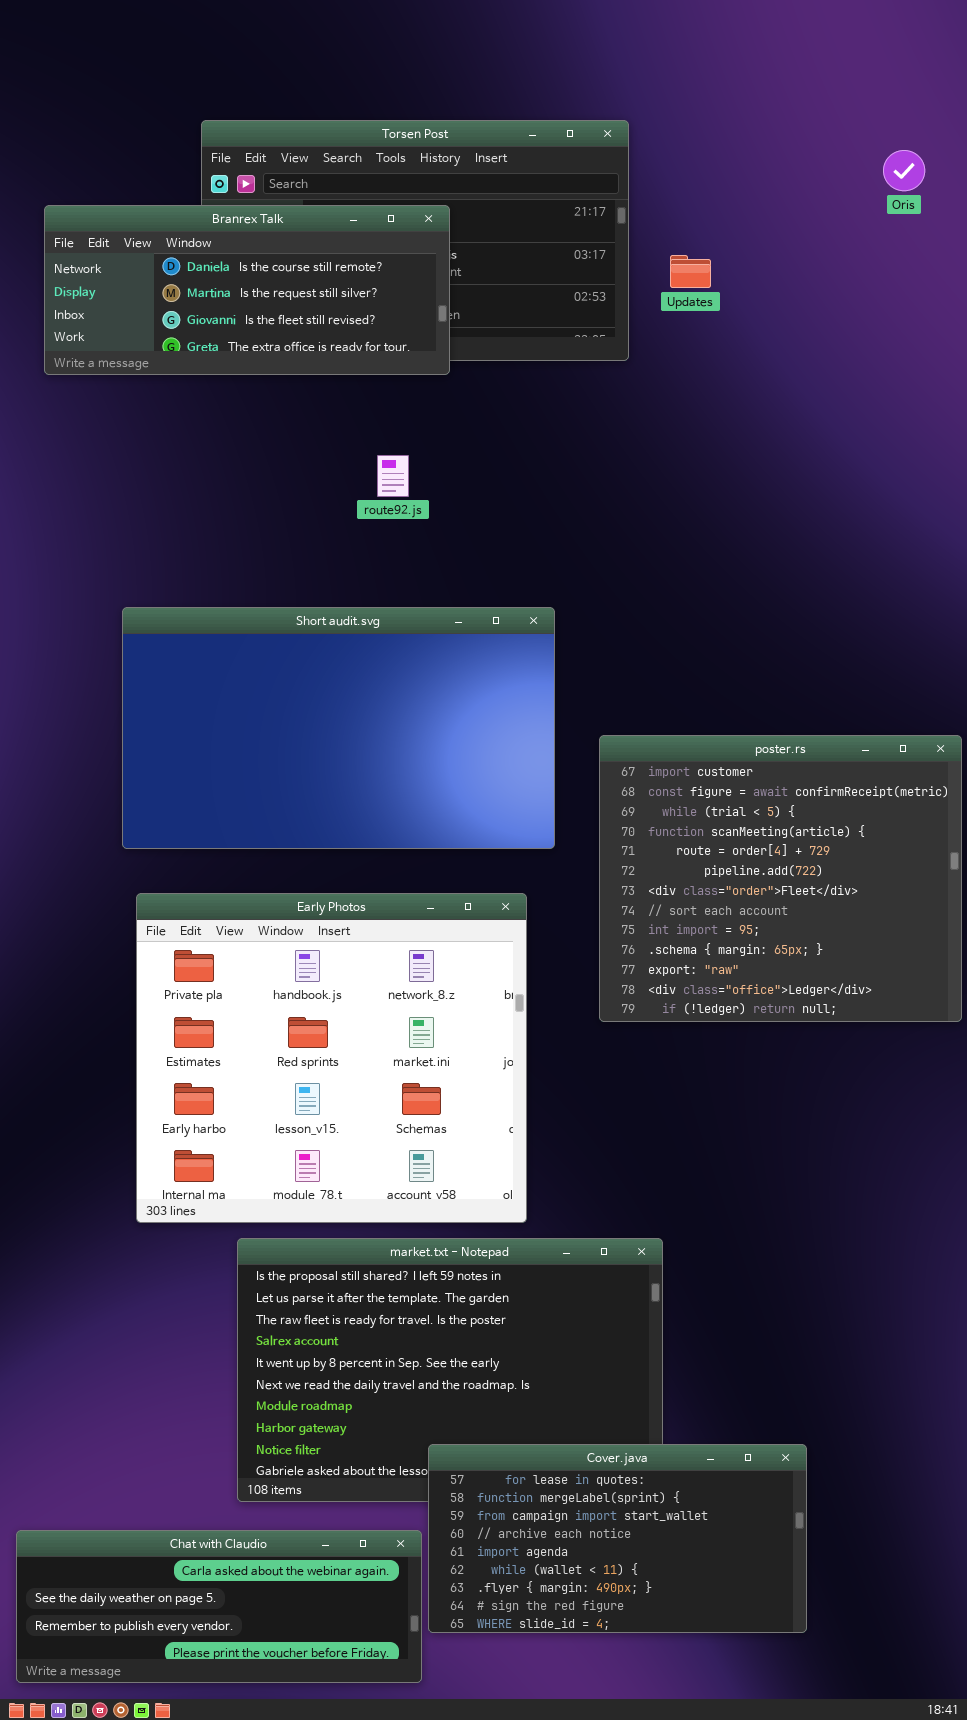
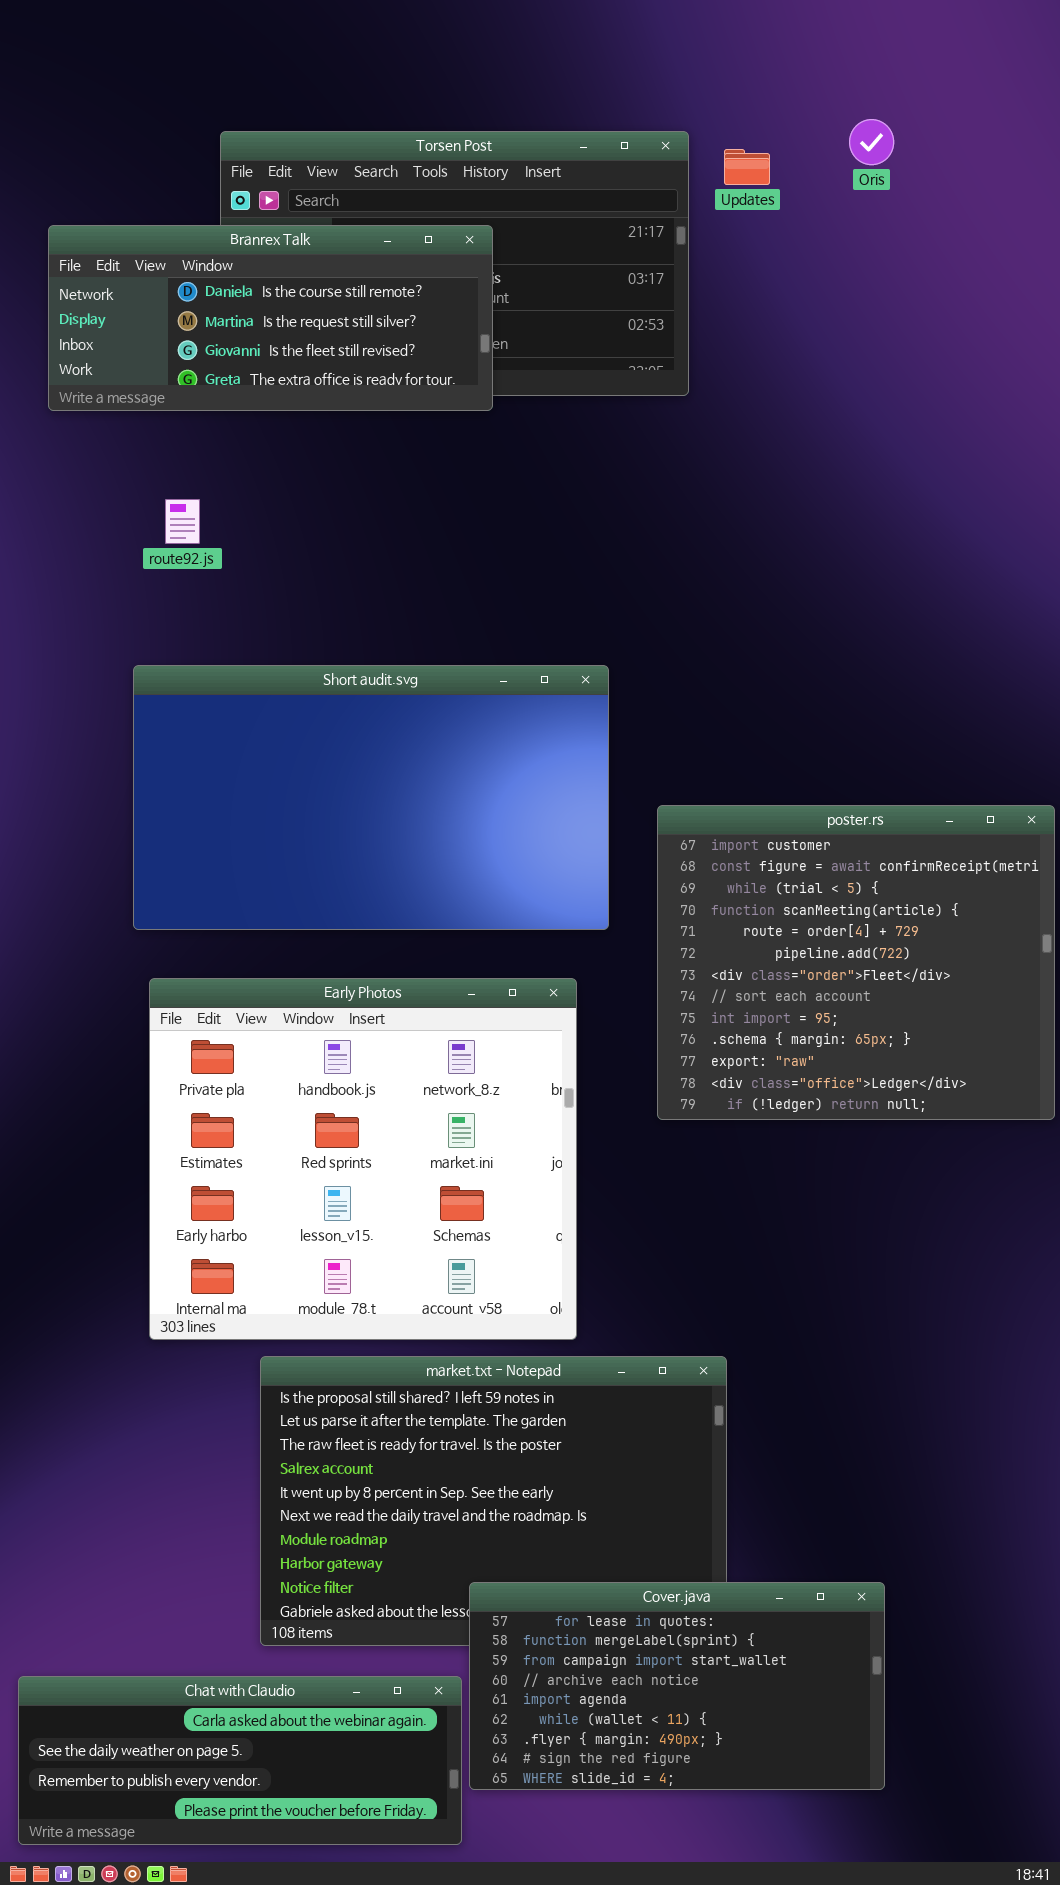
Oris: [883,150,925,191] -> [849,119,894,165], moved
Updates: [670,255,711,288] -> [724,149,770,185], moved
route92.js: [377,455,409,497] -> [165,499,200,544], moved

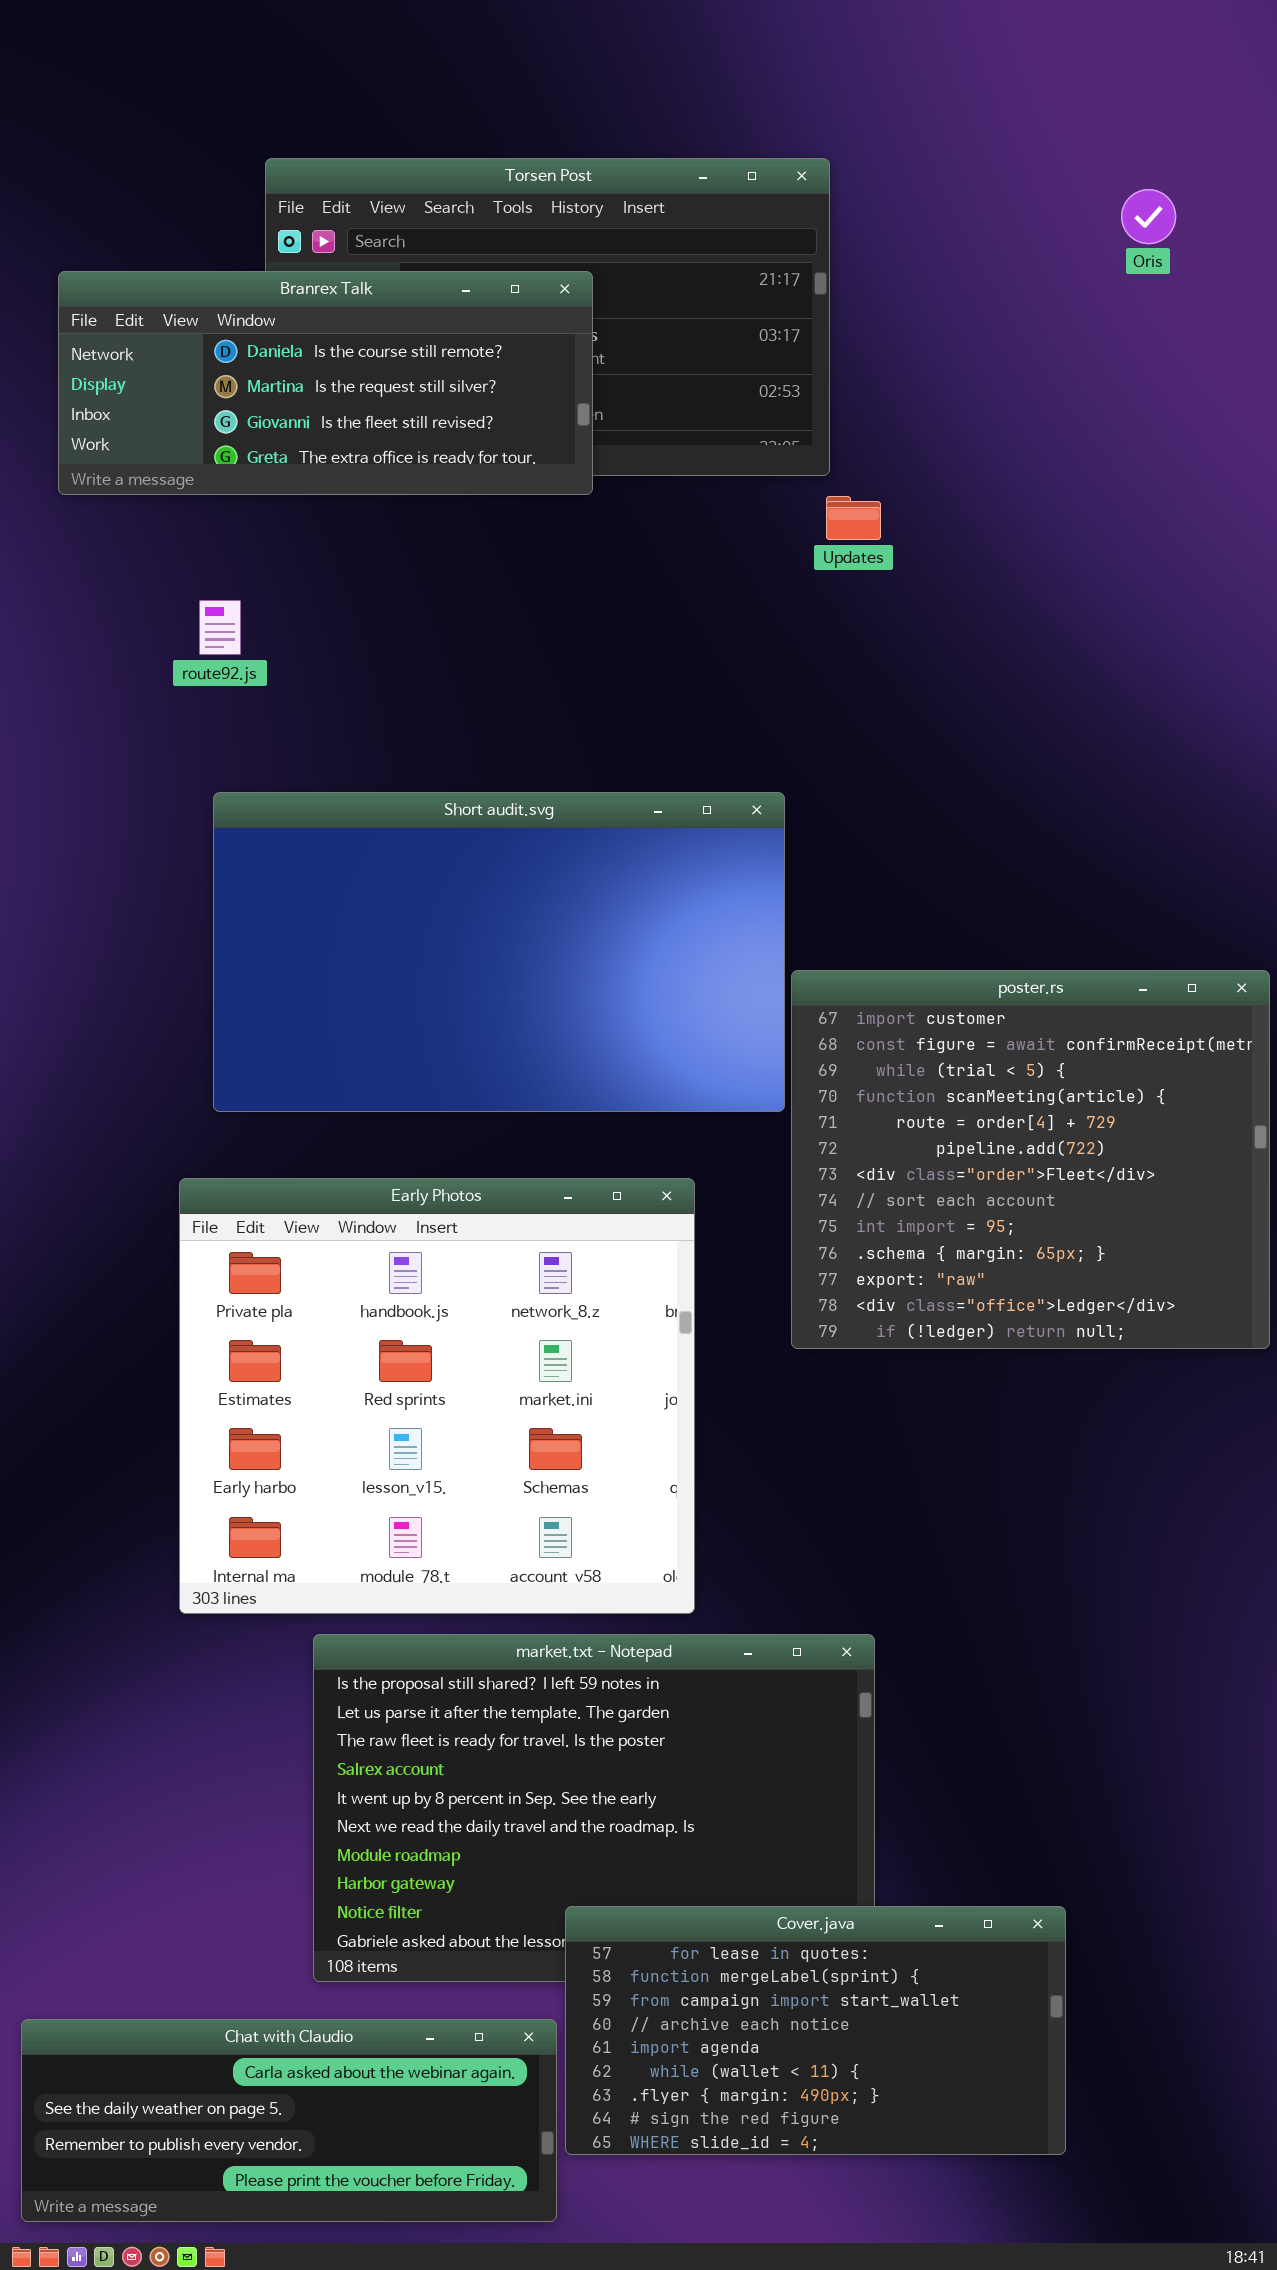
Oris: [849,119,894,165] -> [1121,189,1176,244], moved
Updates: [724,149,770,185] -> [826,496,881,540], moved
Short audit.svg: [133,665,609,930] -> [213,792,785,1112], moved

